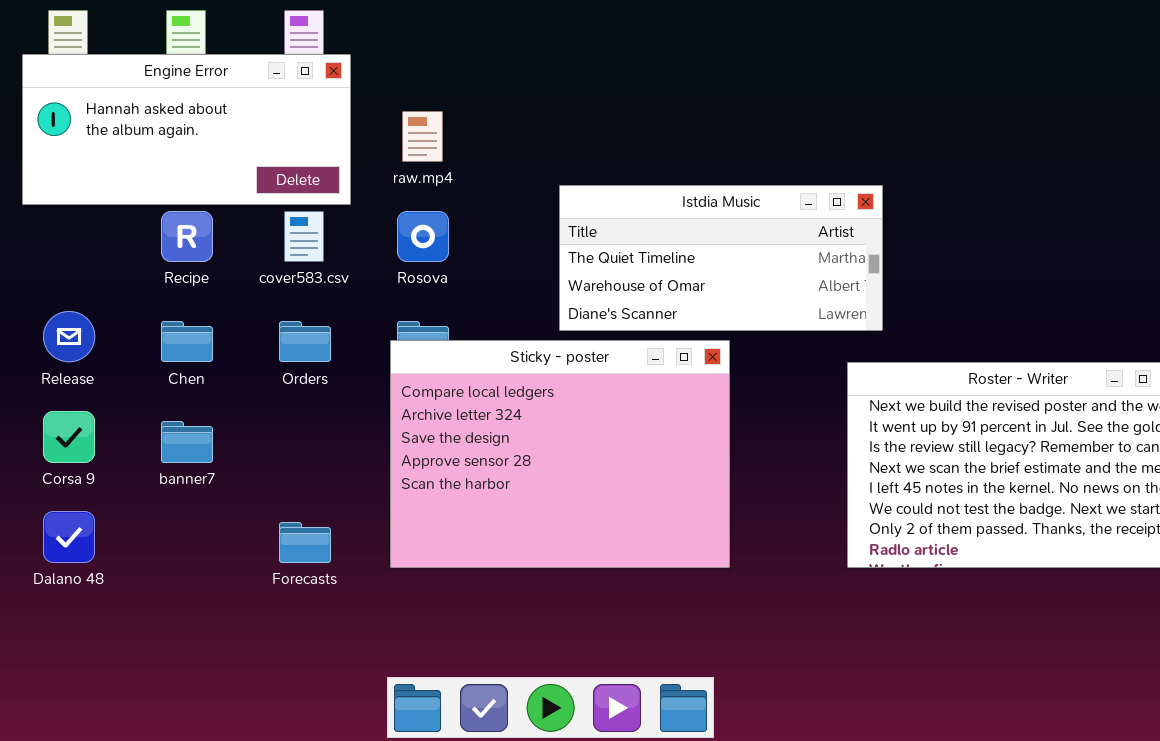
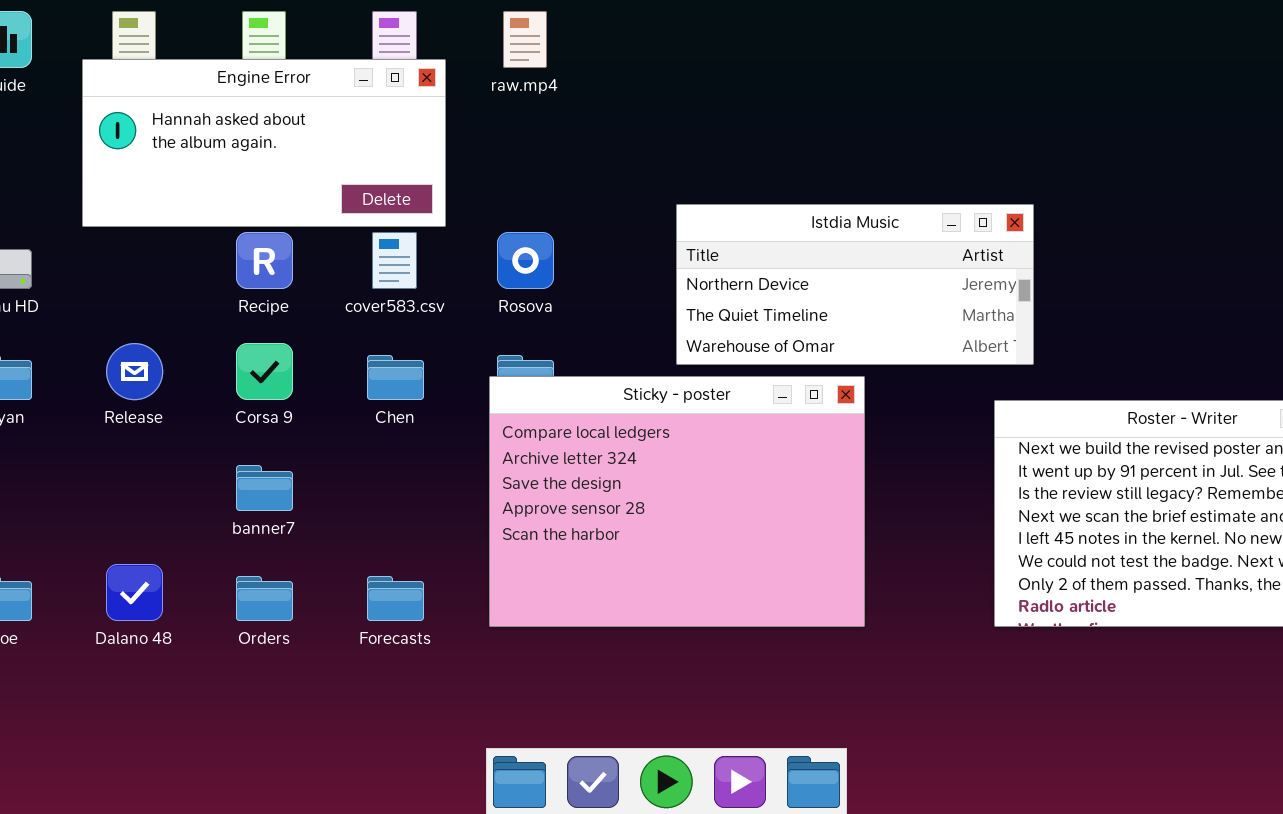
raw.mp4: [402,111,443,162] -> [503,11,547,68], moved
Istdia Music: [559,185,883,331] -> [676,204,1034,365], scrolled up 1 row
Chen: [161,321,213,362] -> [367,355,424,400], moved
Orders: [279,321,331,362] -> [236,576,293,621], moved
Corsa 9: [43,411,95,463] -> [236,343,293,400], moved

